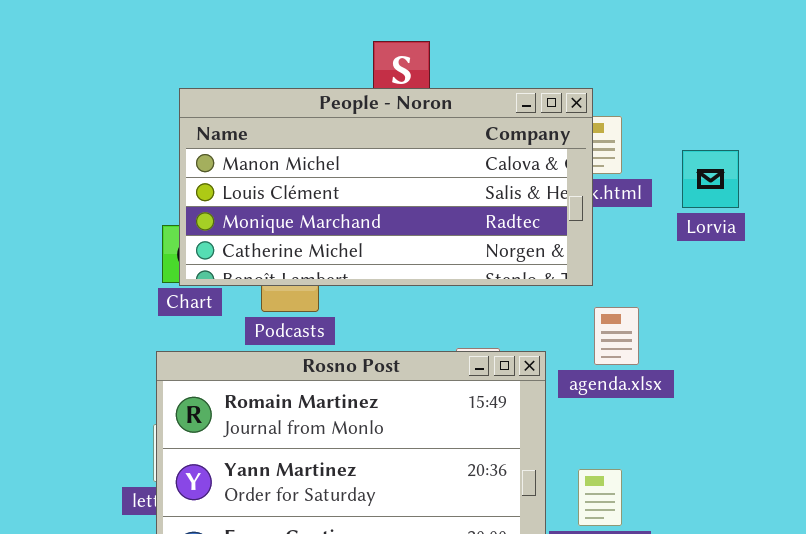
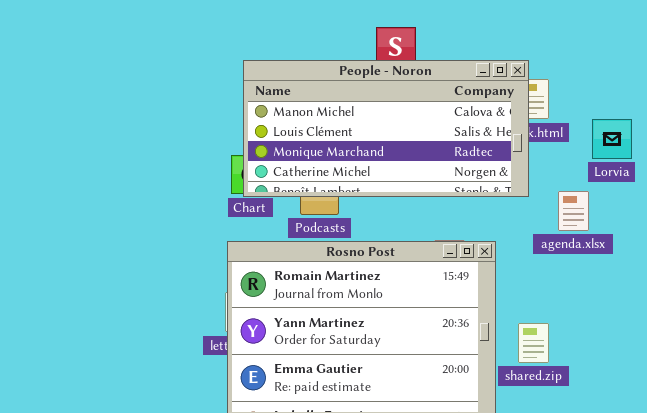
Lorvia: [682,150,739,208] -> [592,119,632,159], moved
agenda.xlsx: [594,307,639,365] -> [558,191,589,231], moved

